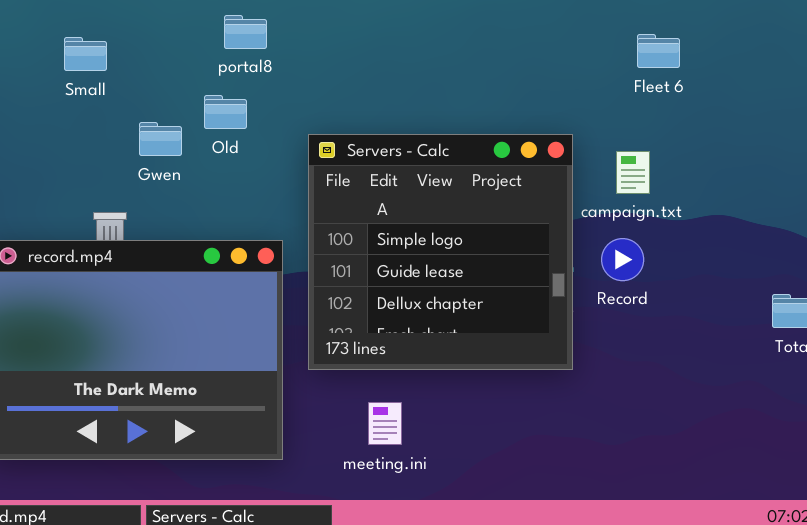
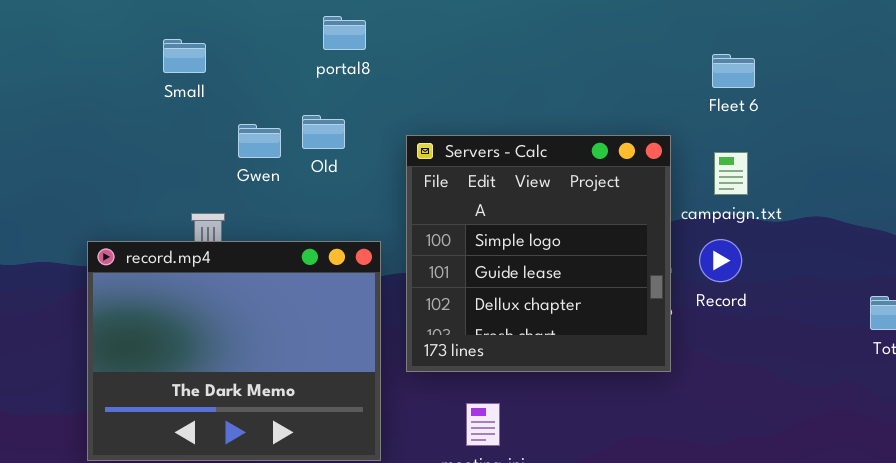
Fleet 6: [637,34,680,68] -> [712,54,755,88], moved
Old: [204,95,247,129] -> [302,115,345,149], moved

